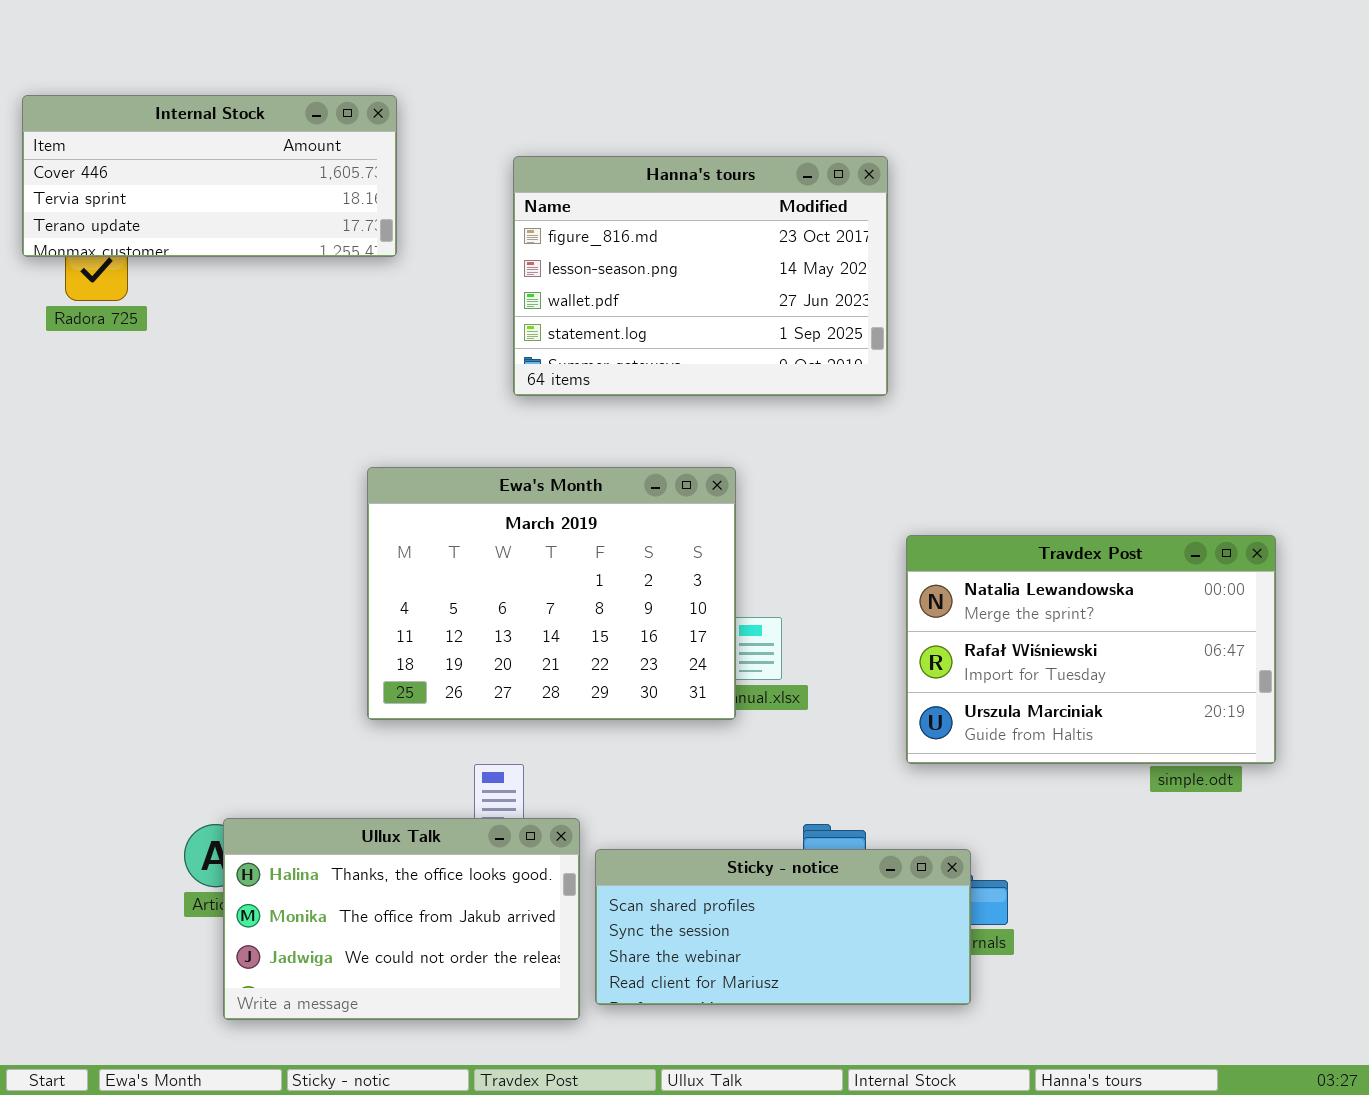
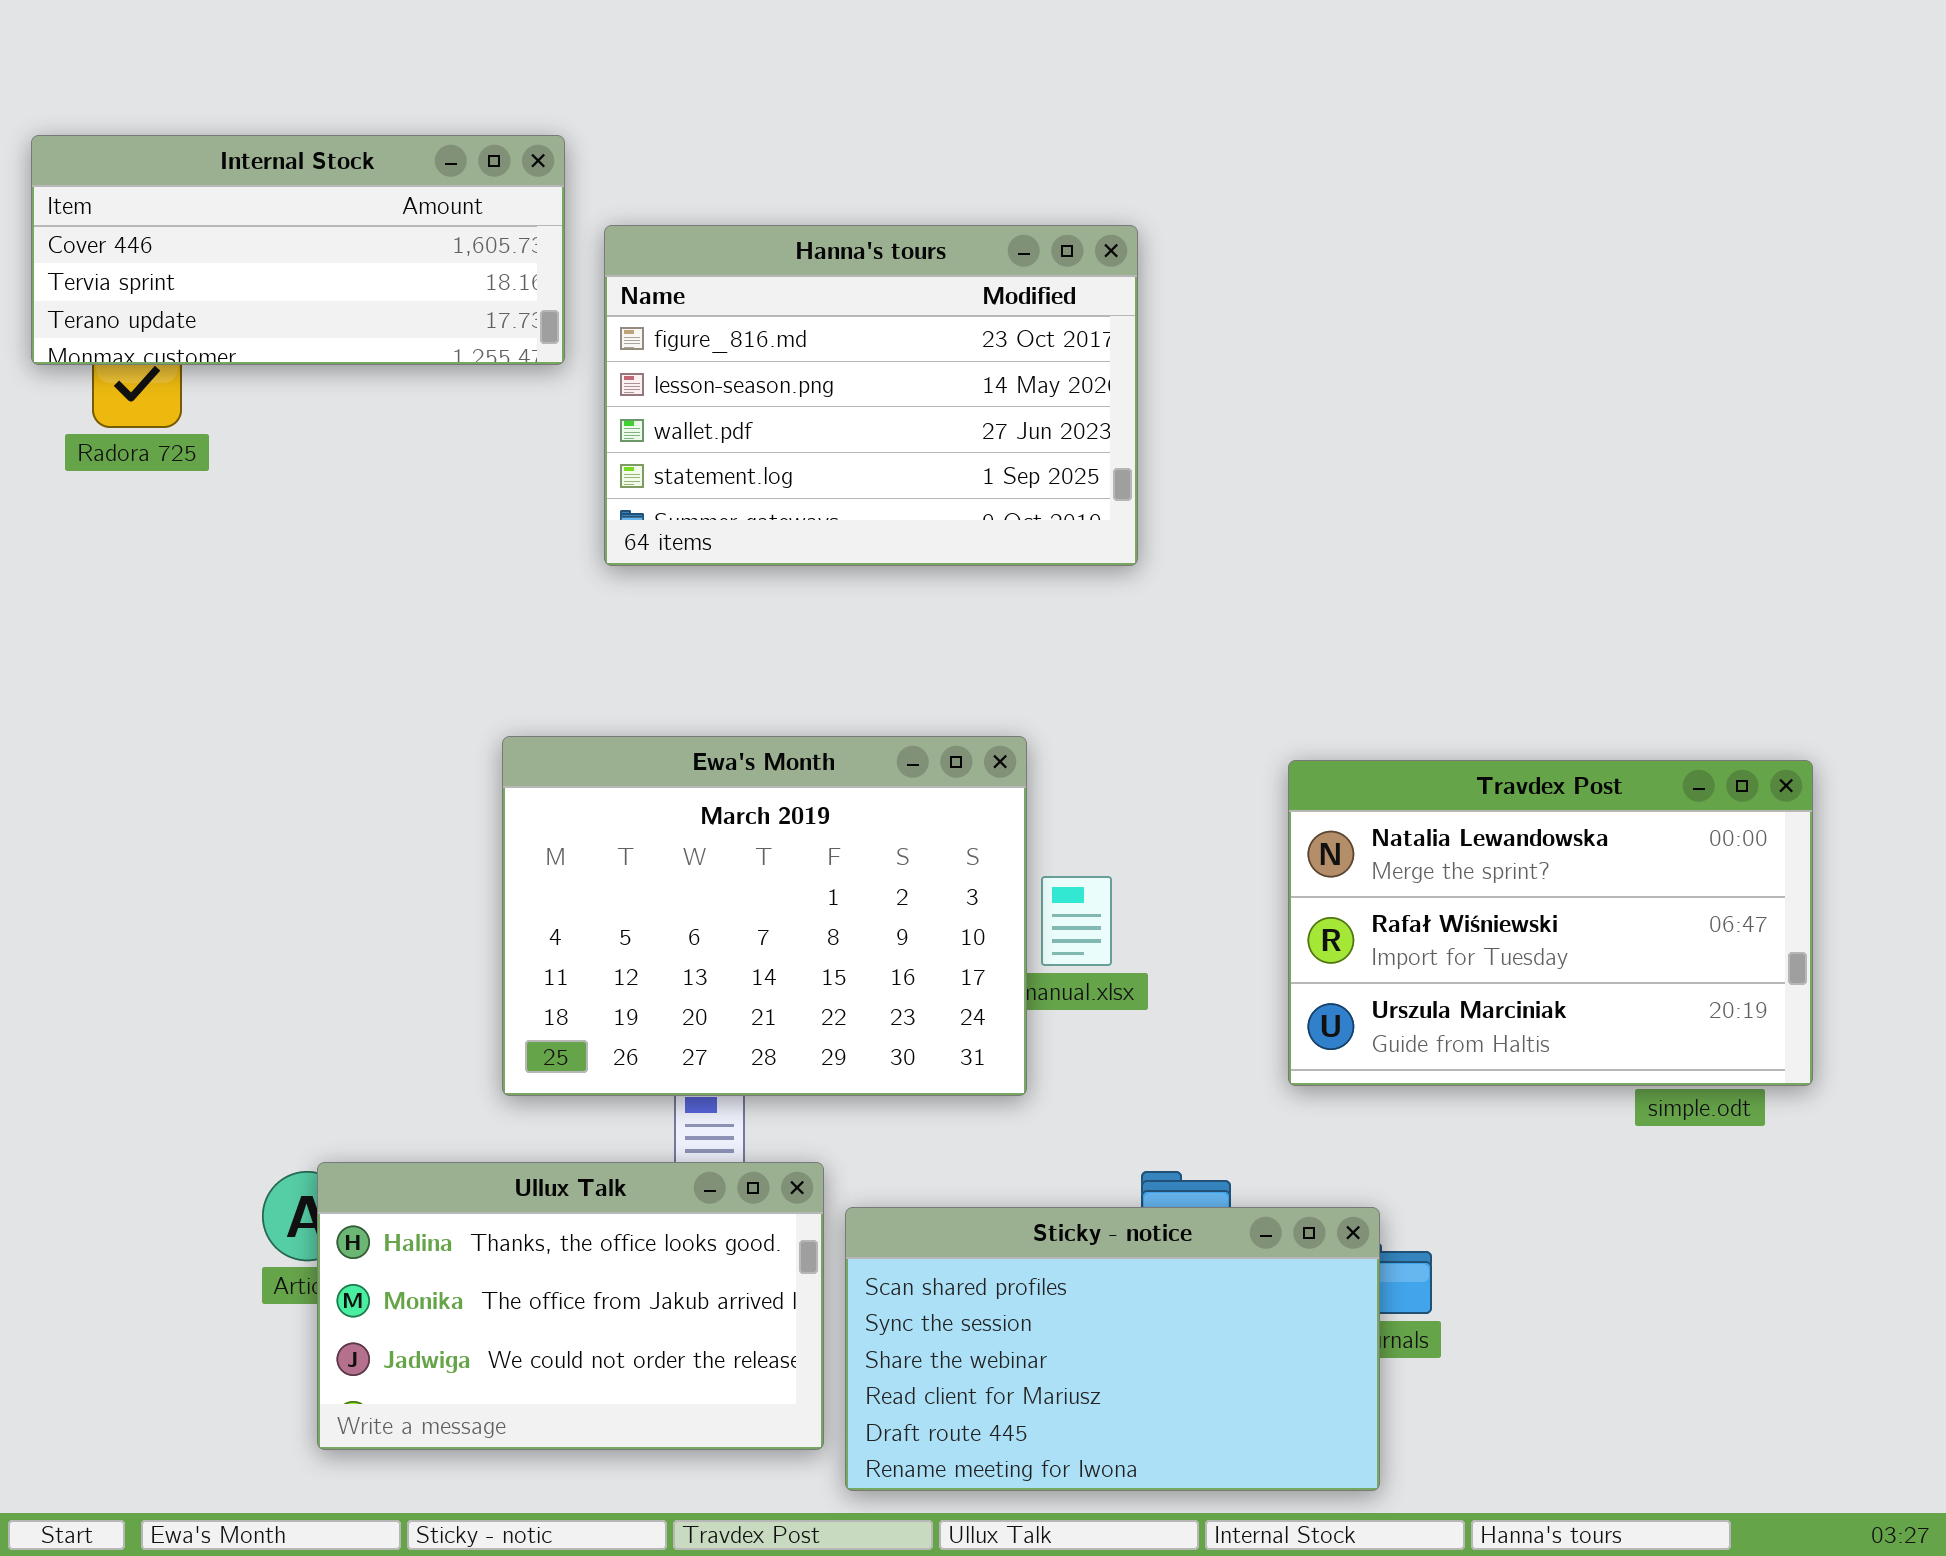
Hanna's tours: [513,156,888,396] -> [604,225,1138,566], moved
Ewa's Month: [367,467,736,720] -> [502,736,1027,1096], moved
Sticky - notice: [595,849,971,1005] -> [845,1207,1380,1491], resized

